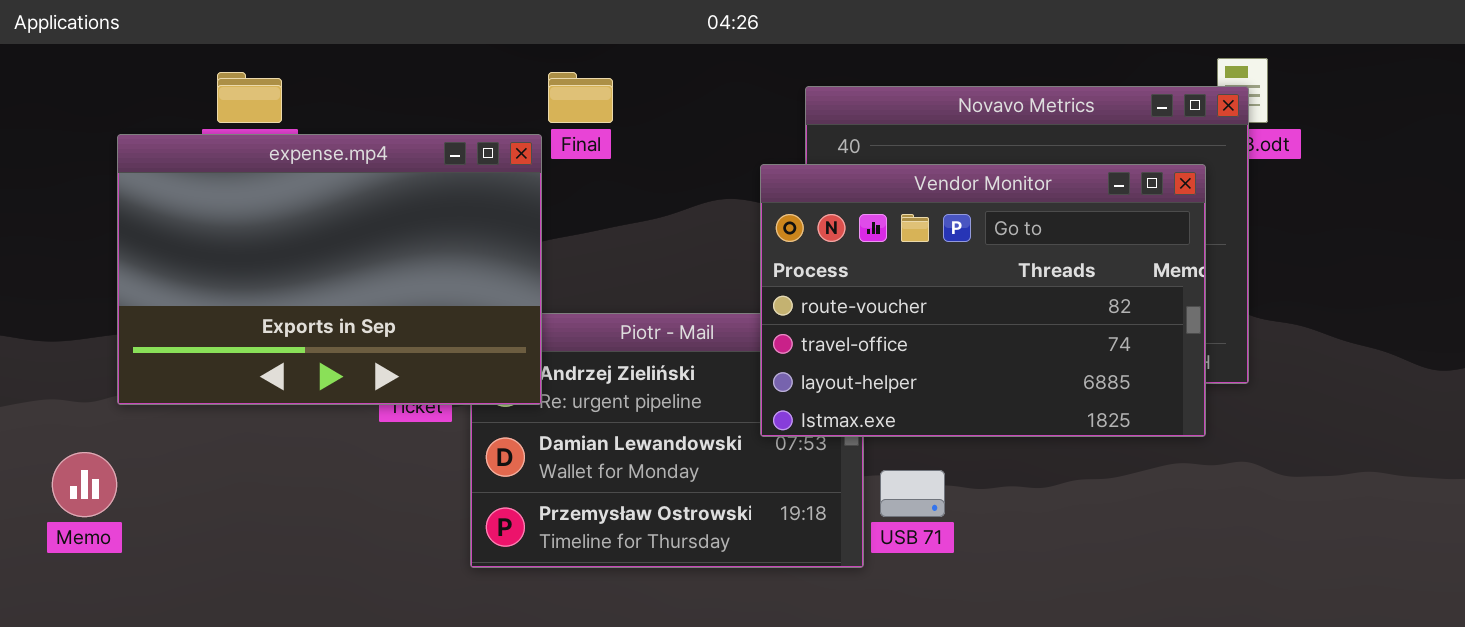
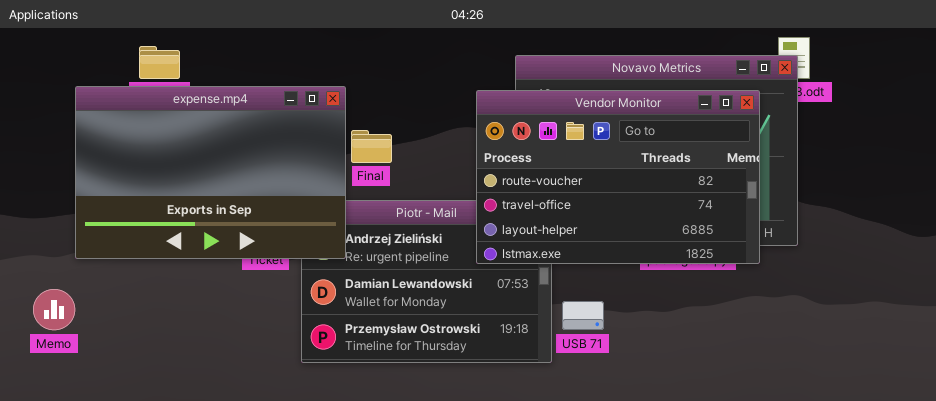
Final: [548,72,613,123] -> [351,130,392,163], moved
Vendor Monitor: [760,164,1206,437] -> [476,90,760,264], moved

